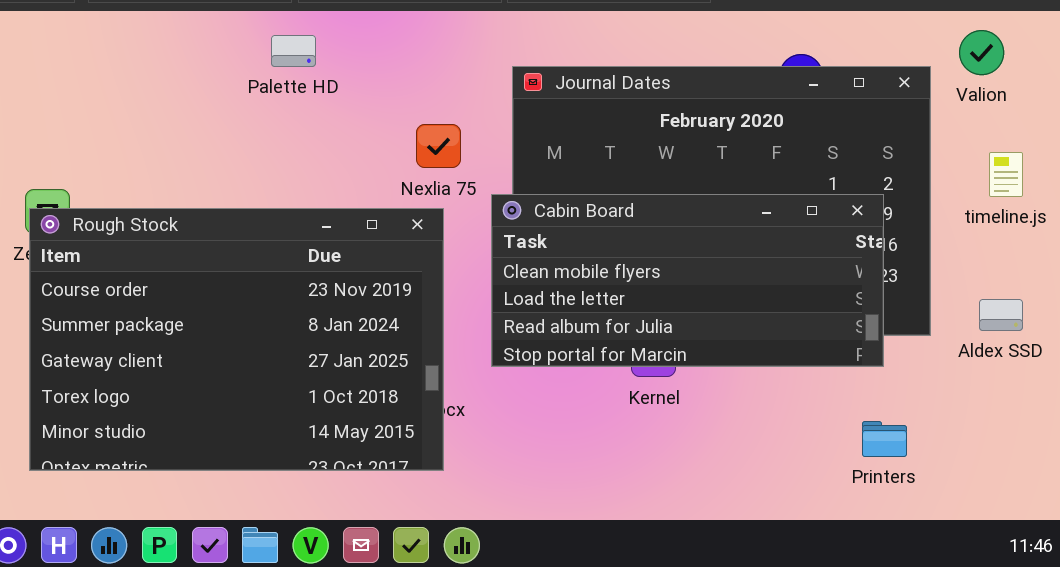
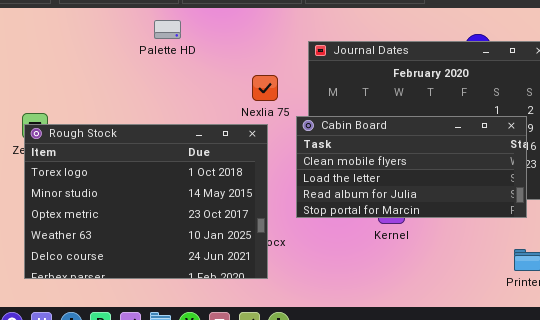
Palette HD: [271,35,316,67] -> [154,20,181,39], moved
Rough Stock: [29,208,444,471] -> [24,124,268,279], scrolled down 3 rows

